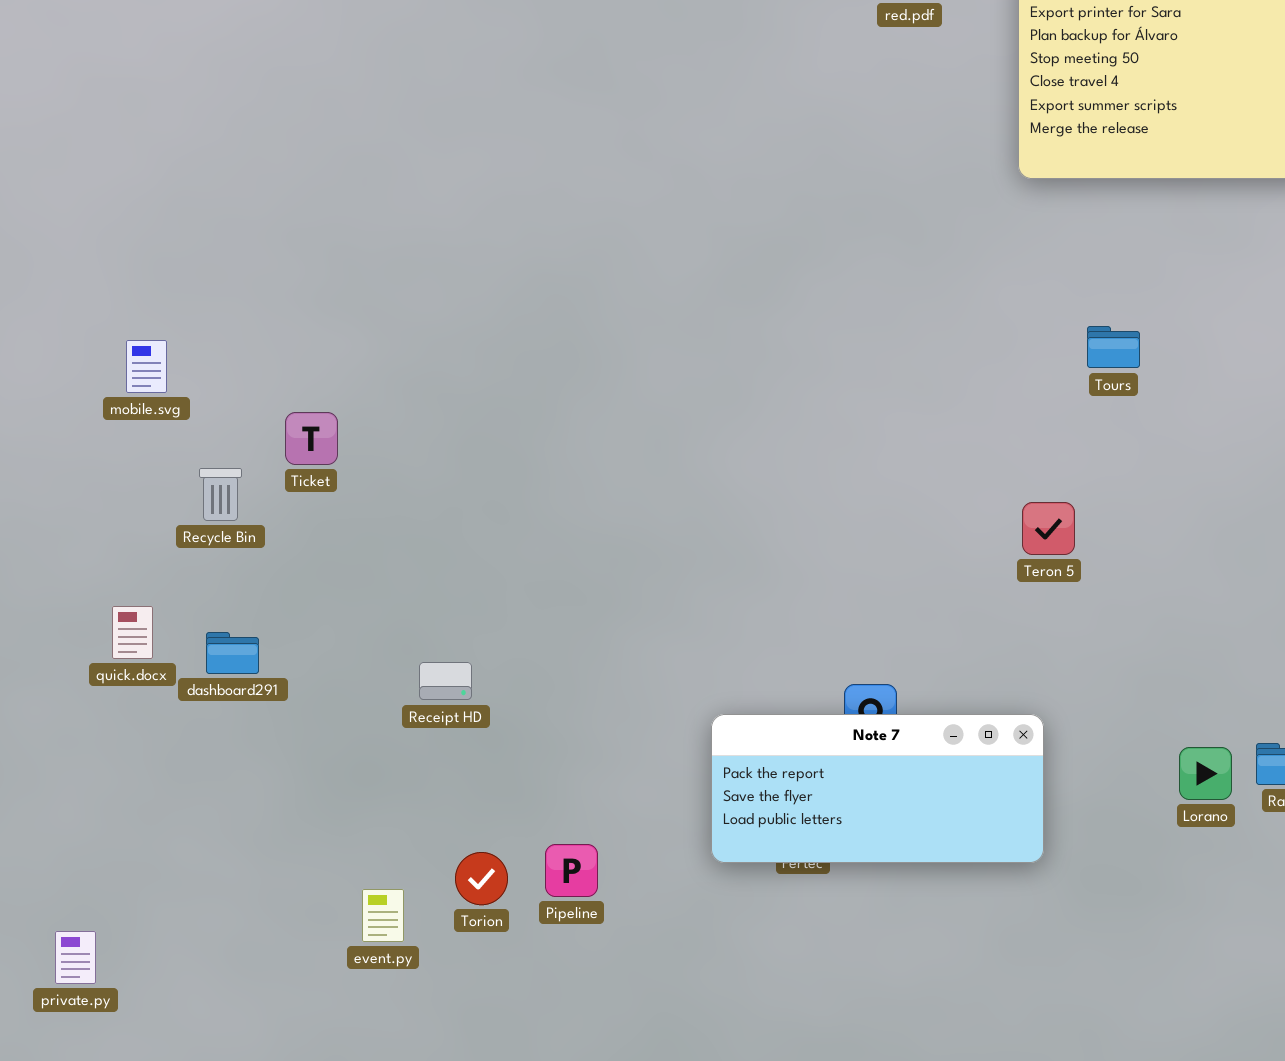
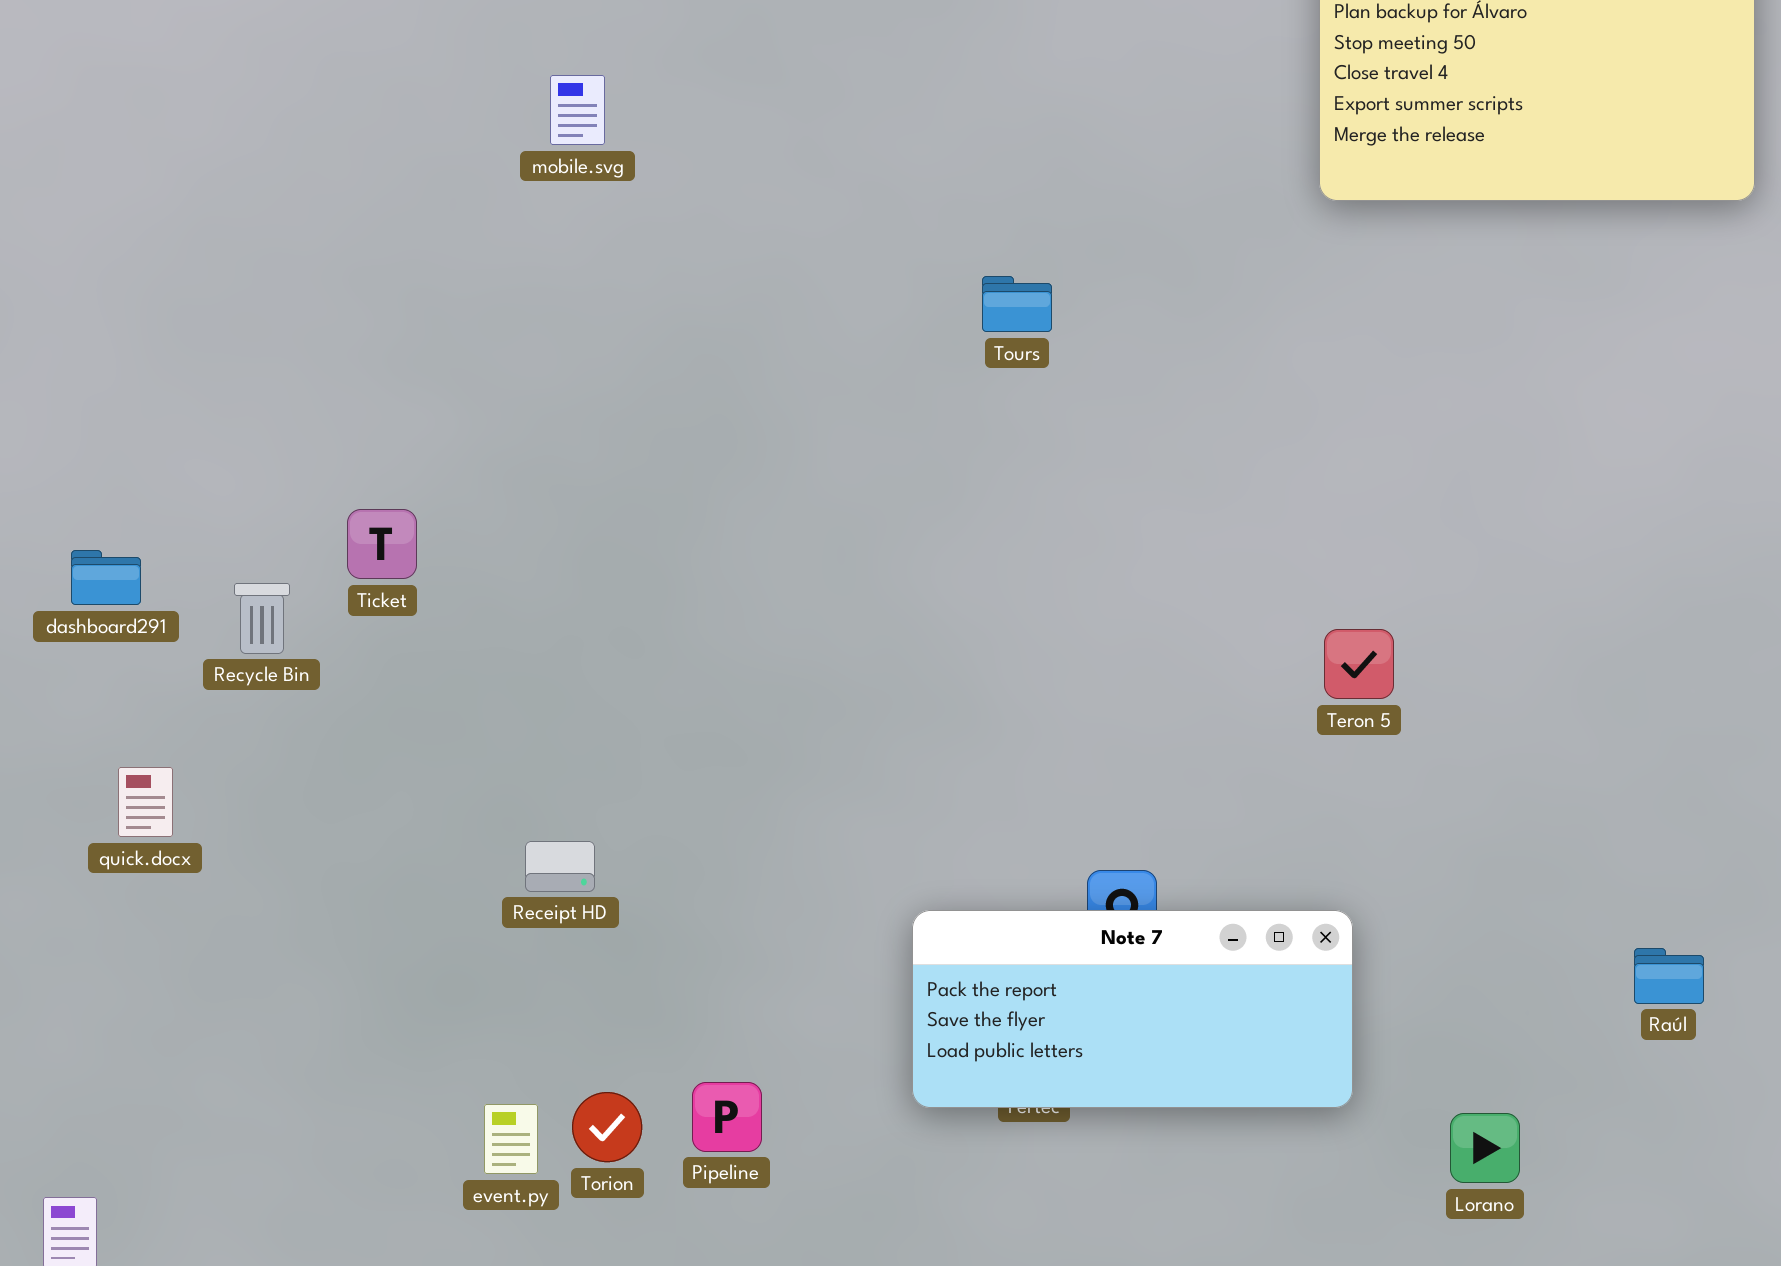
Tours: [1087,326,1140,368] -> [982,276,1052,332], moved
mobile.svg: [126,340,167,393] -> [550,75,605,145], moved
dashboard291: [206,632,259,674] -> [71,550,141,605], moved
Lorano: [1179,747,1232,800] -> [1450,1113,1520,1183], moved
event.py: [362,889,404,942] -> [484,1104,538,1174], moved

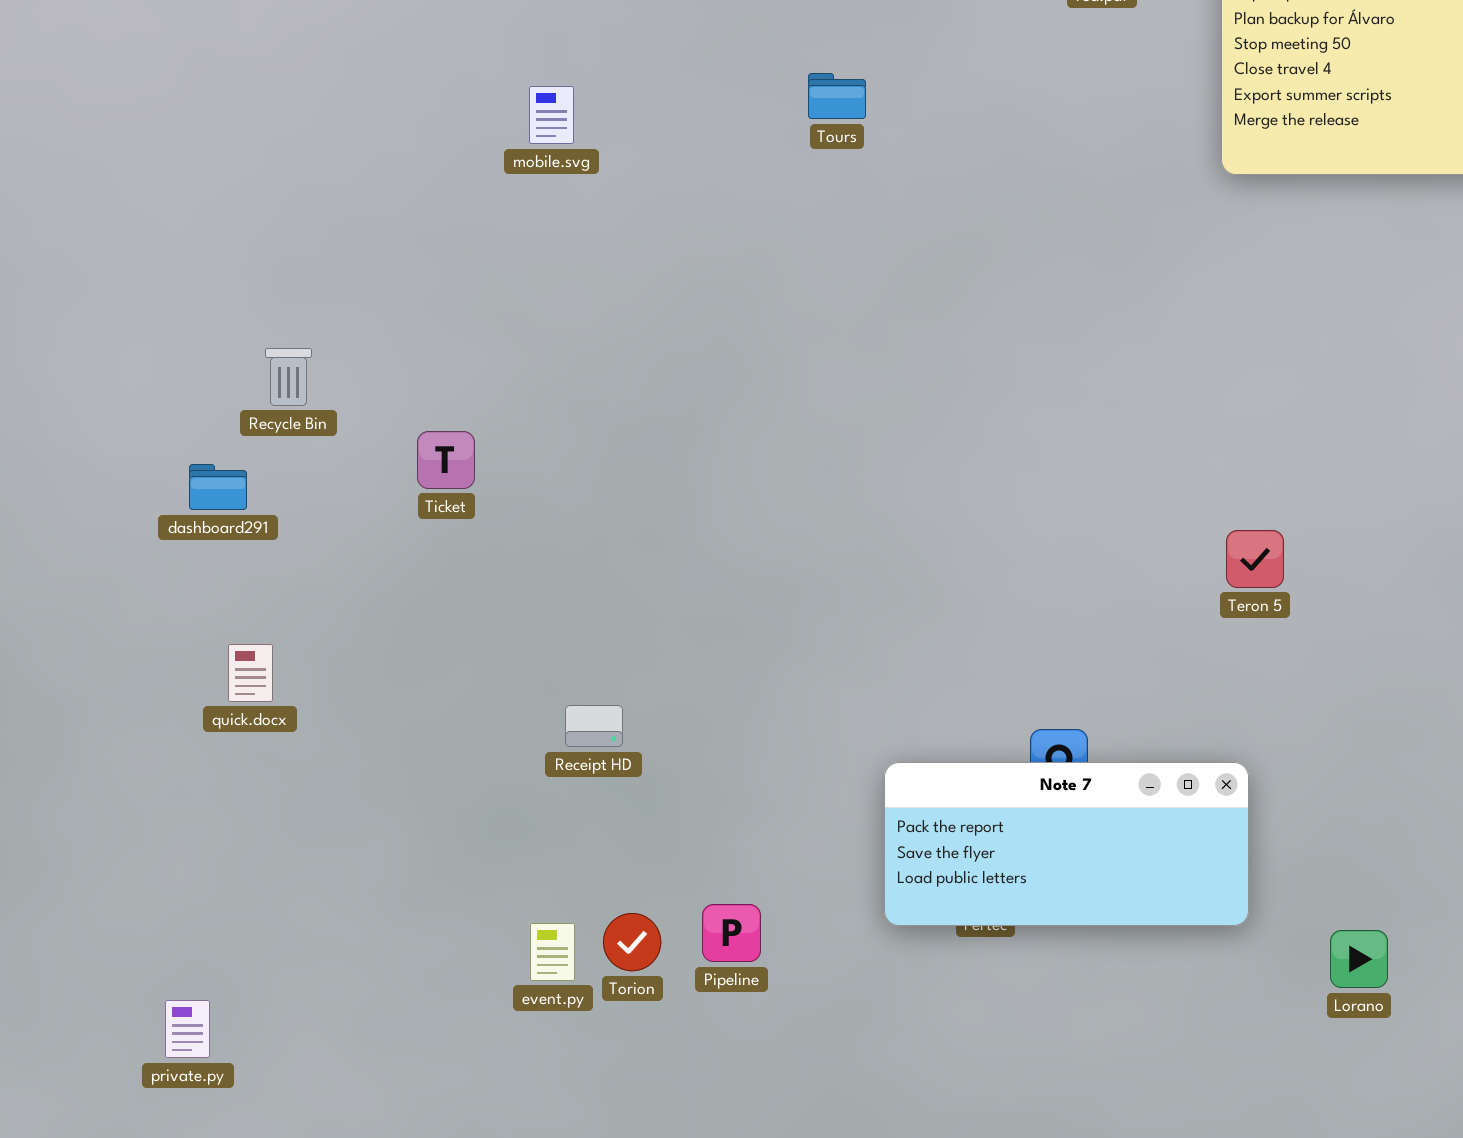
mobile.svg: [550,75,605,145] -> [529,86,574,144], moved
Tours: [982,276,1052,332] -> [808,73,866,119], moved
Recycle Bin: [234,583,290,654] -> [265,348,312,406], moved

